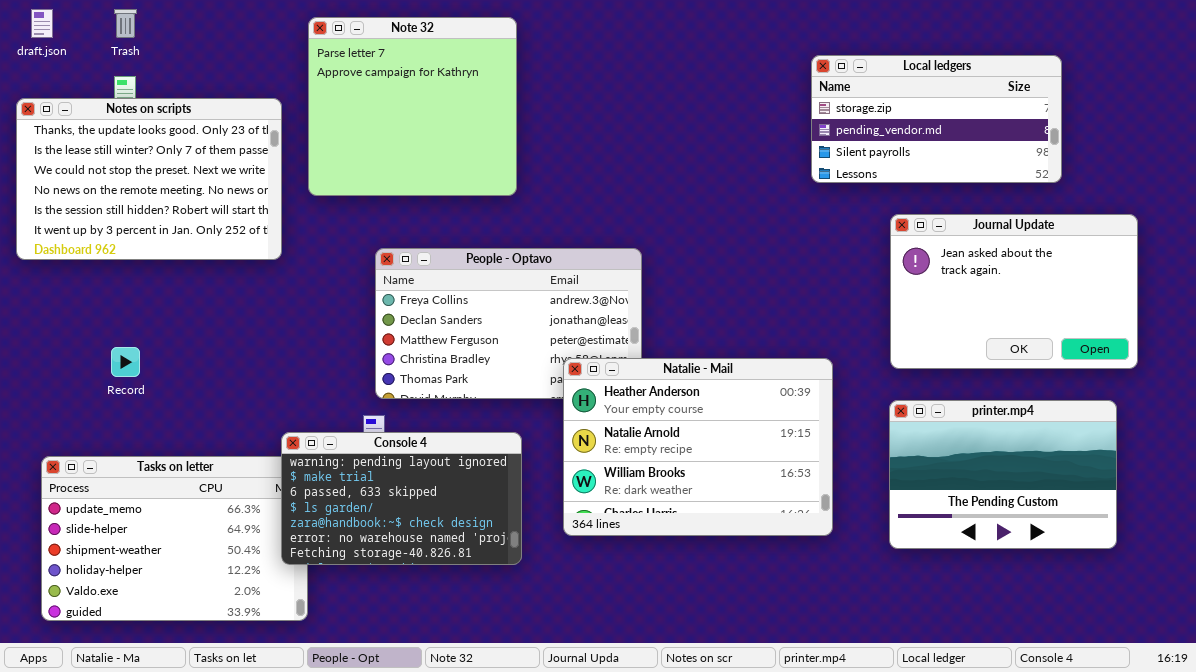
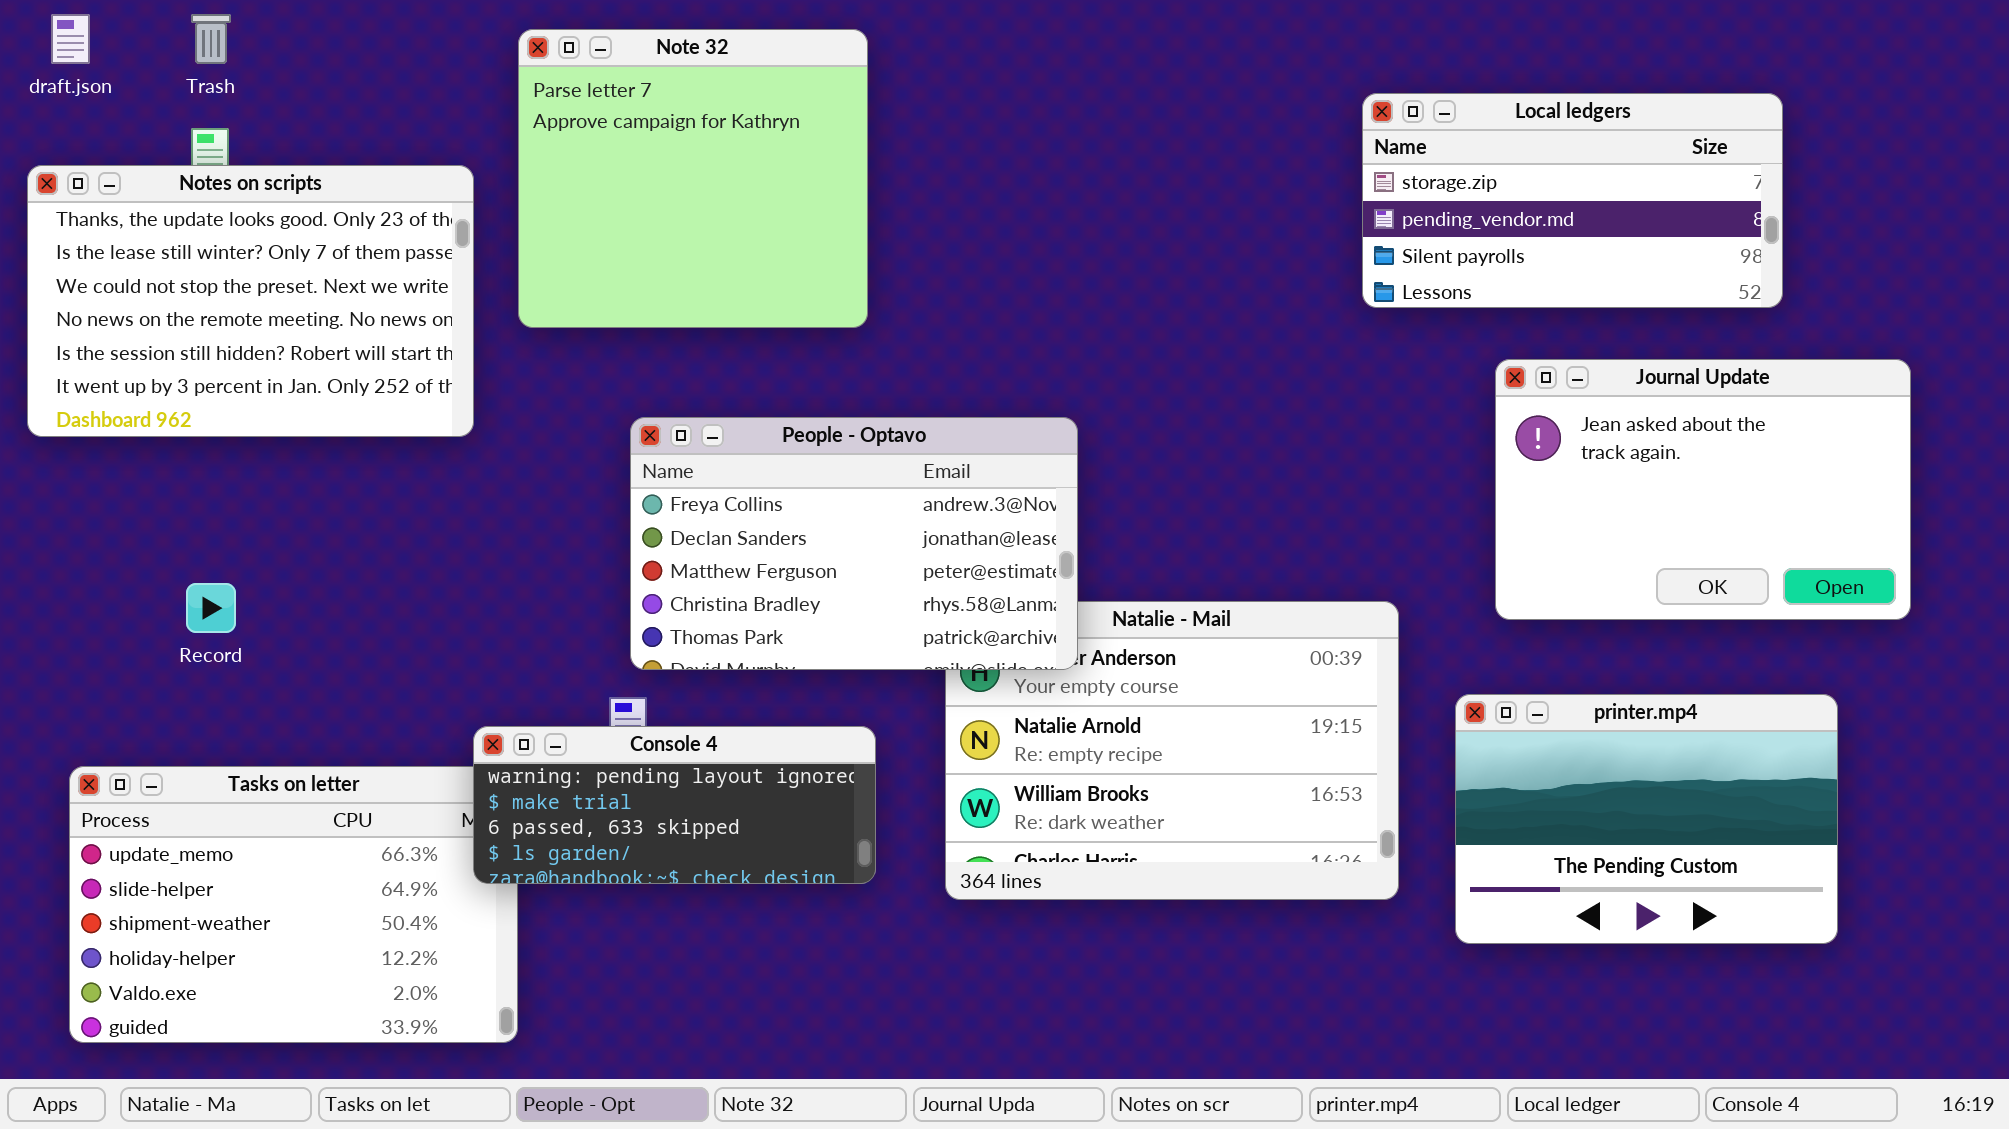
People - Optavo: [375,248,642,399] -> [630,417,1078,670], raised
printer.mp4: [889,400,1117,549] -> [1455,694,1838,944], moved
Console 4: [281,432,522,565] -> [473,726,876,884], resized

